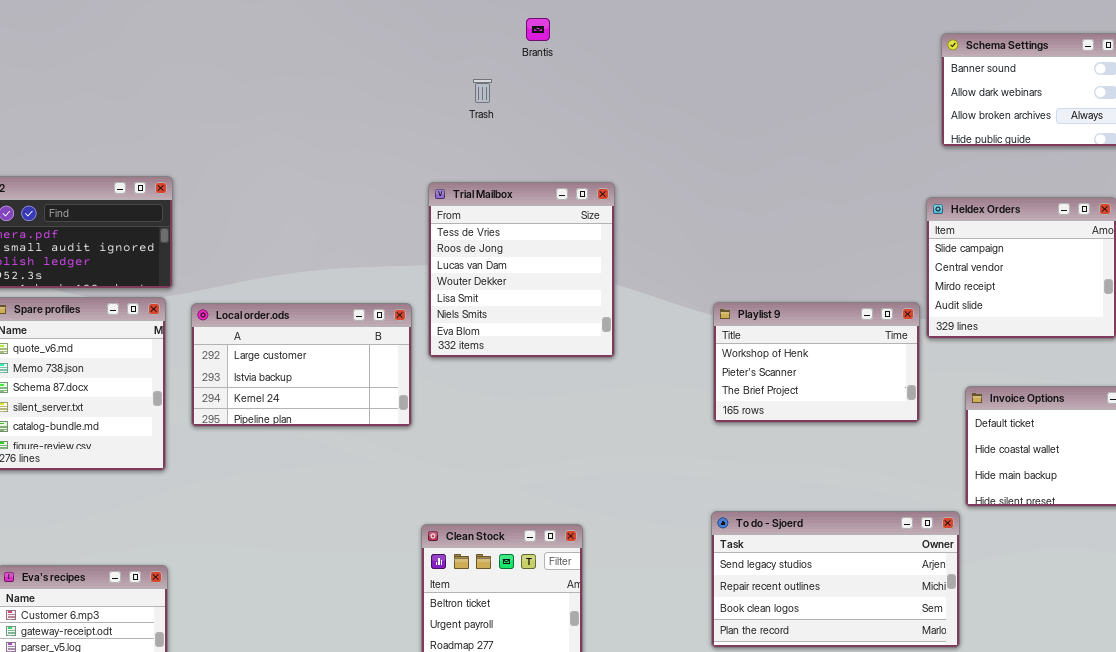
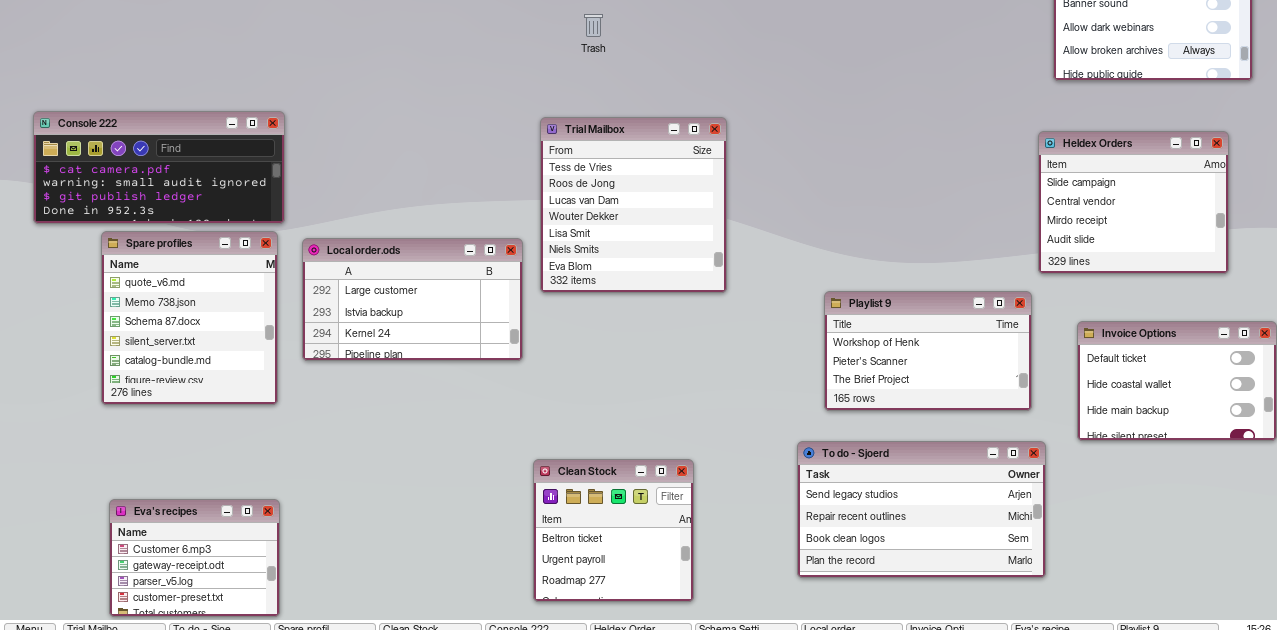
Playlist 9: [713,302,920,423] -> [824,291,1032,411], moved
To do - Sjoerd: [711,511,960,648] -> [797,441,1046,578], moved

